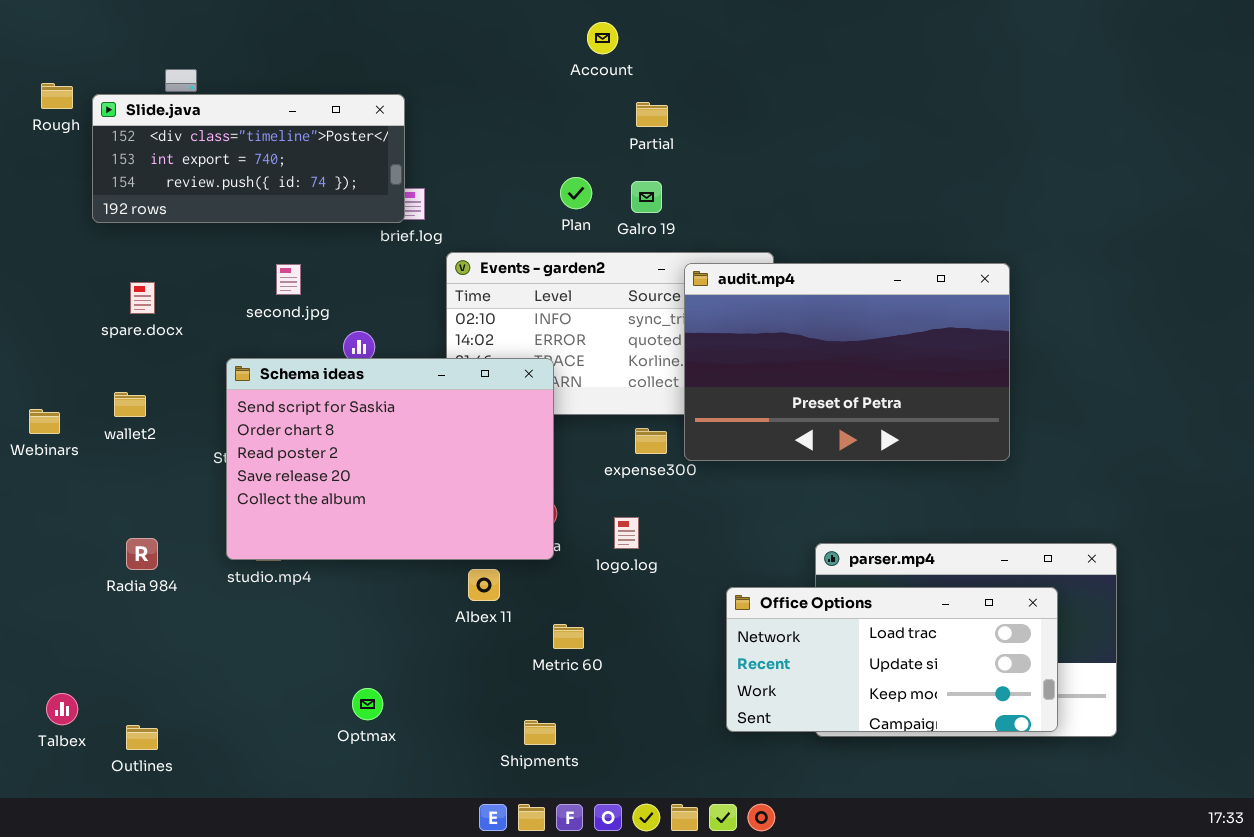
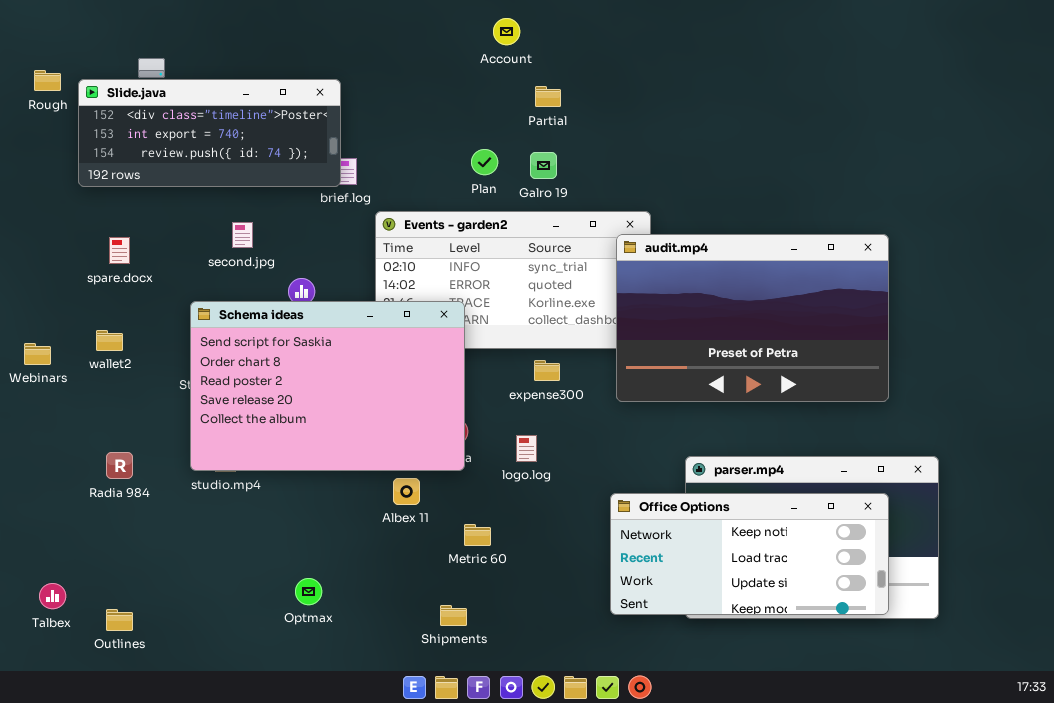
audit.mp4: [684,263,1010,461] -> [616,234,889,402], moved
Office Options: [726,587,1058,732] -> [610,493,889,615], scrolled up 1 row

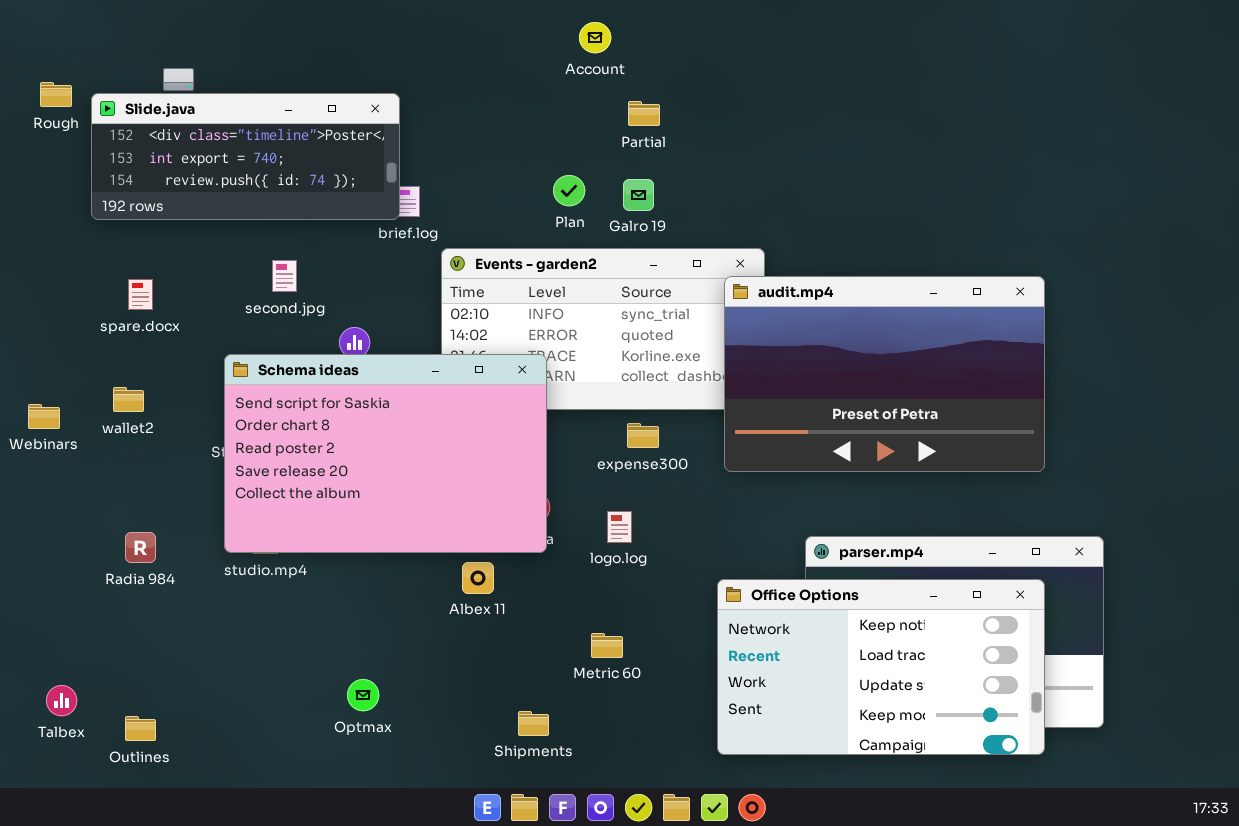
Office Options: [610,493,889,615] -> [717,579,1045,755], resized
Metric 60: [464,524,491,546] -> [591,633,623,658], moved

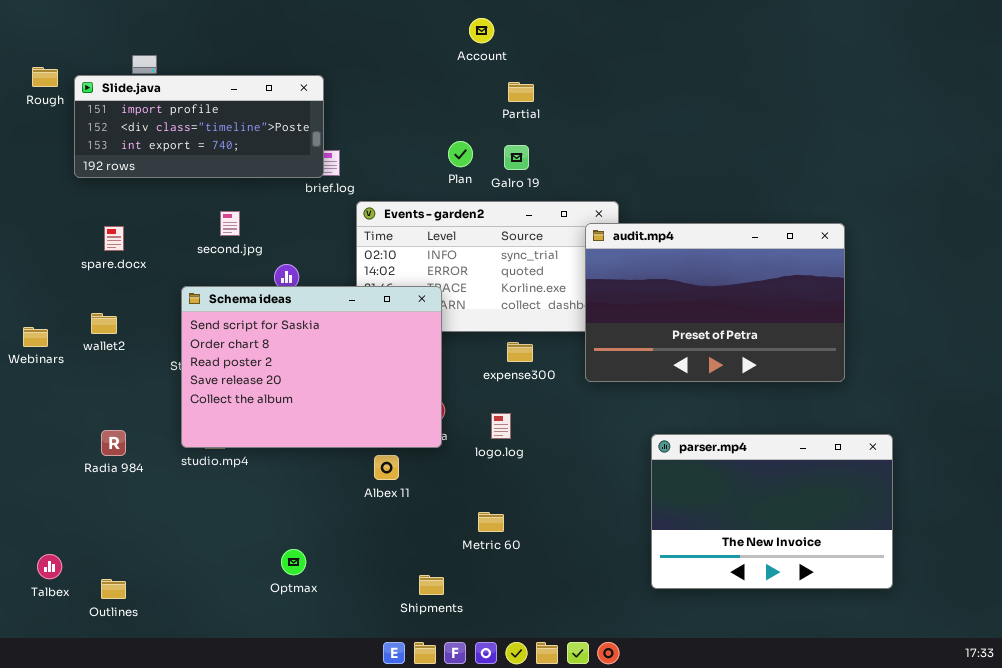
Slide.java: [91,93,400,220] -> [74,75,324,178], scrolled up 1 row
Office Options: [717,579,1045,755] -> none, closed

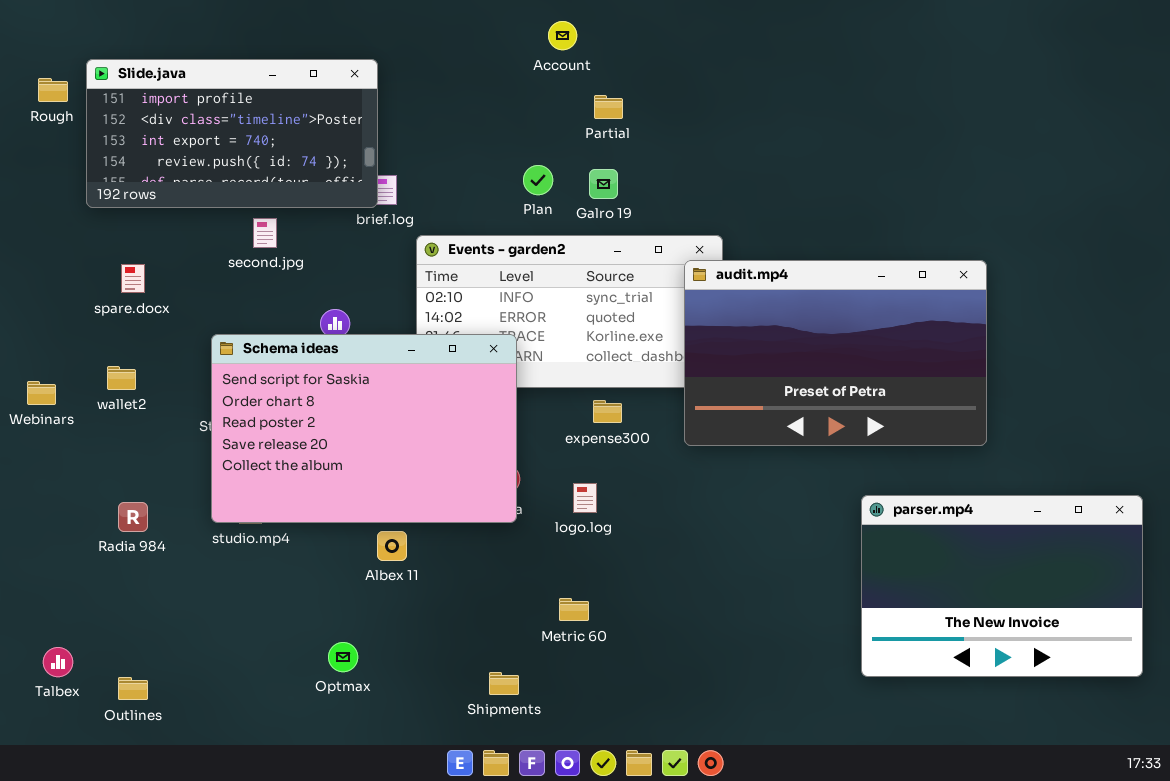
Slide.java: [74,75,324,178] -> [86,59,378,208], resized
second.jpg: [220,211,240,236] -> [253,218,277,248], moved
parser.mp4: [651,434,893,589] -> [861,495,1143,677], moved
Albex 11: [374,455,399,480] -> [377,531,407,561], moved

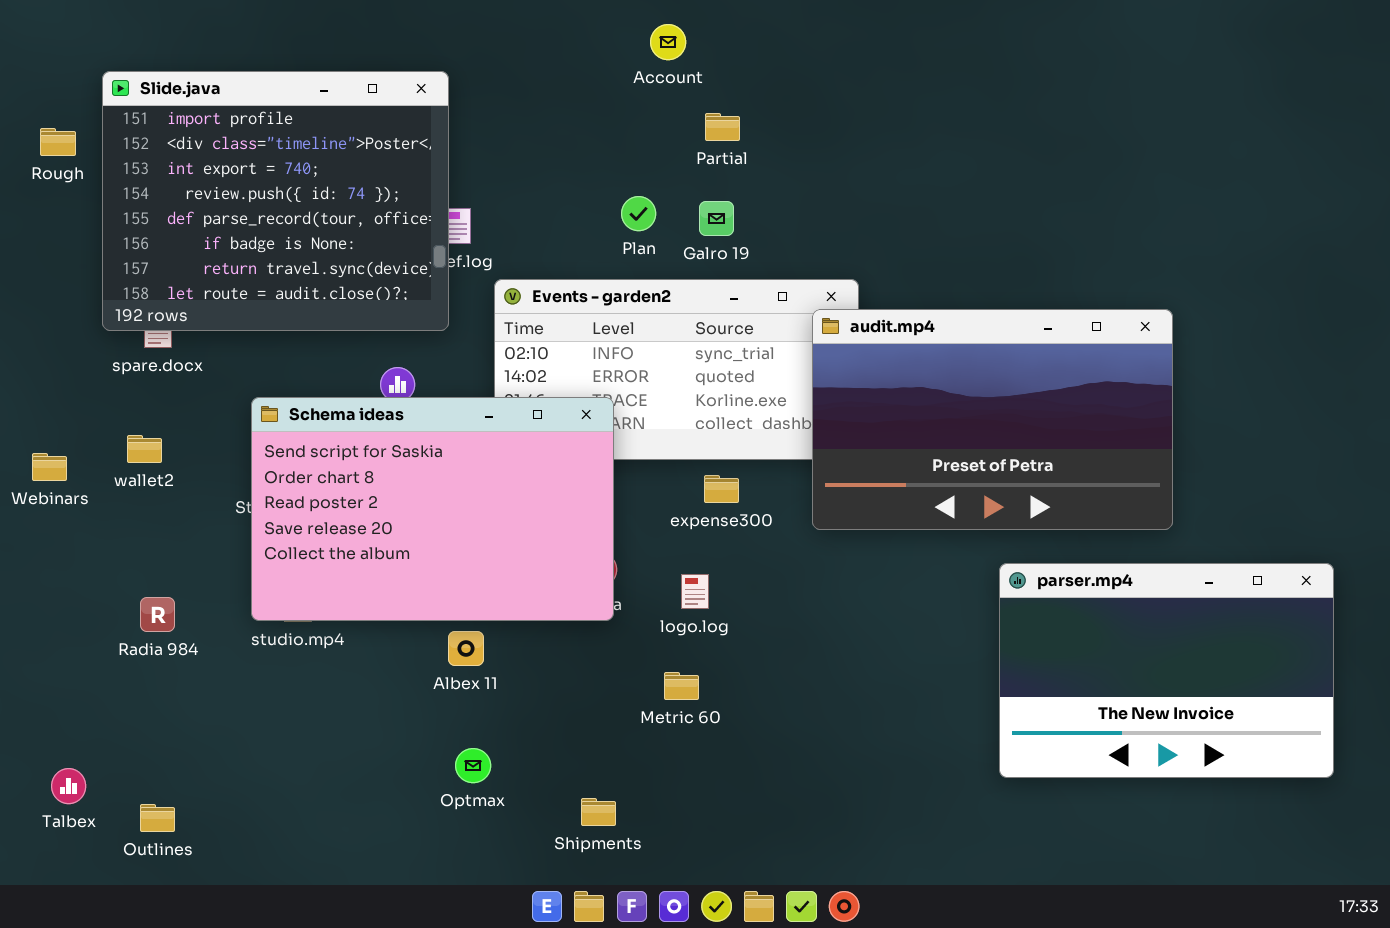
Slide.java: [86,59,378,208] -> [102,71,449,331], resized
Rough: [38,78,68,102] -> [40,128,76,156], moved
parser.mp4: [861,495,1143,677] -> [999,563,1334,778], moved
Metric 60: [559,598,589,621] -> [664,672,699,700], moved
Optmax: [328,642,358,672] -> [455,748,491,783], moved

